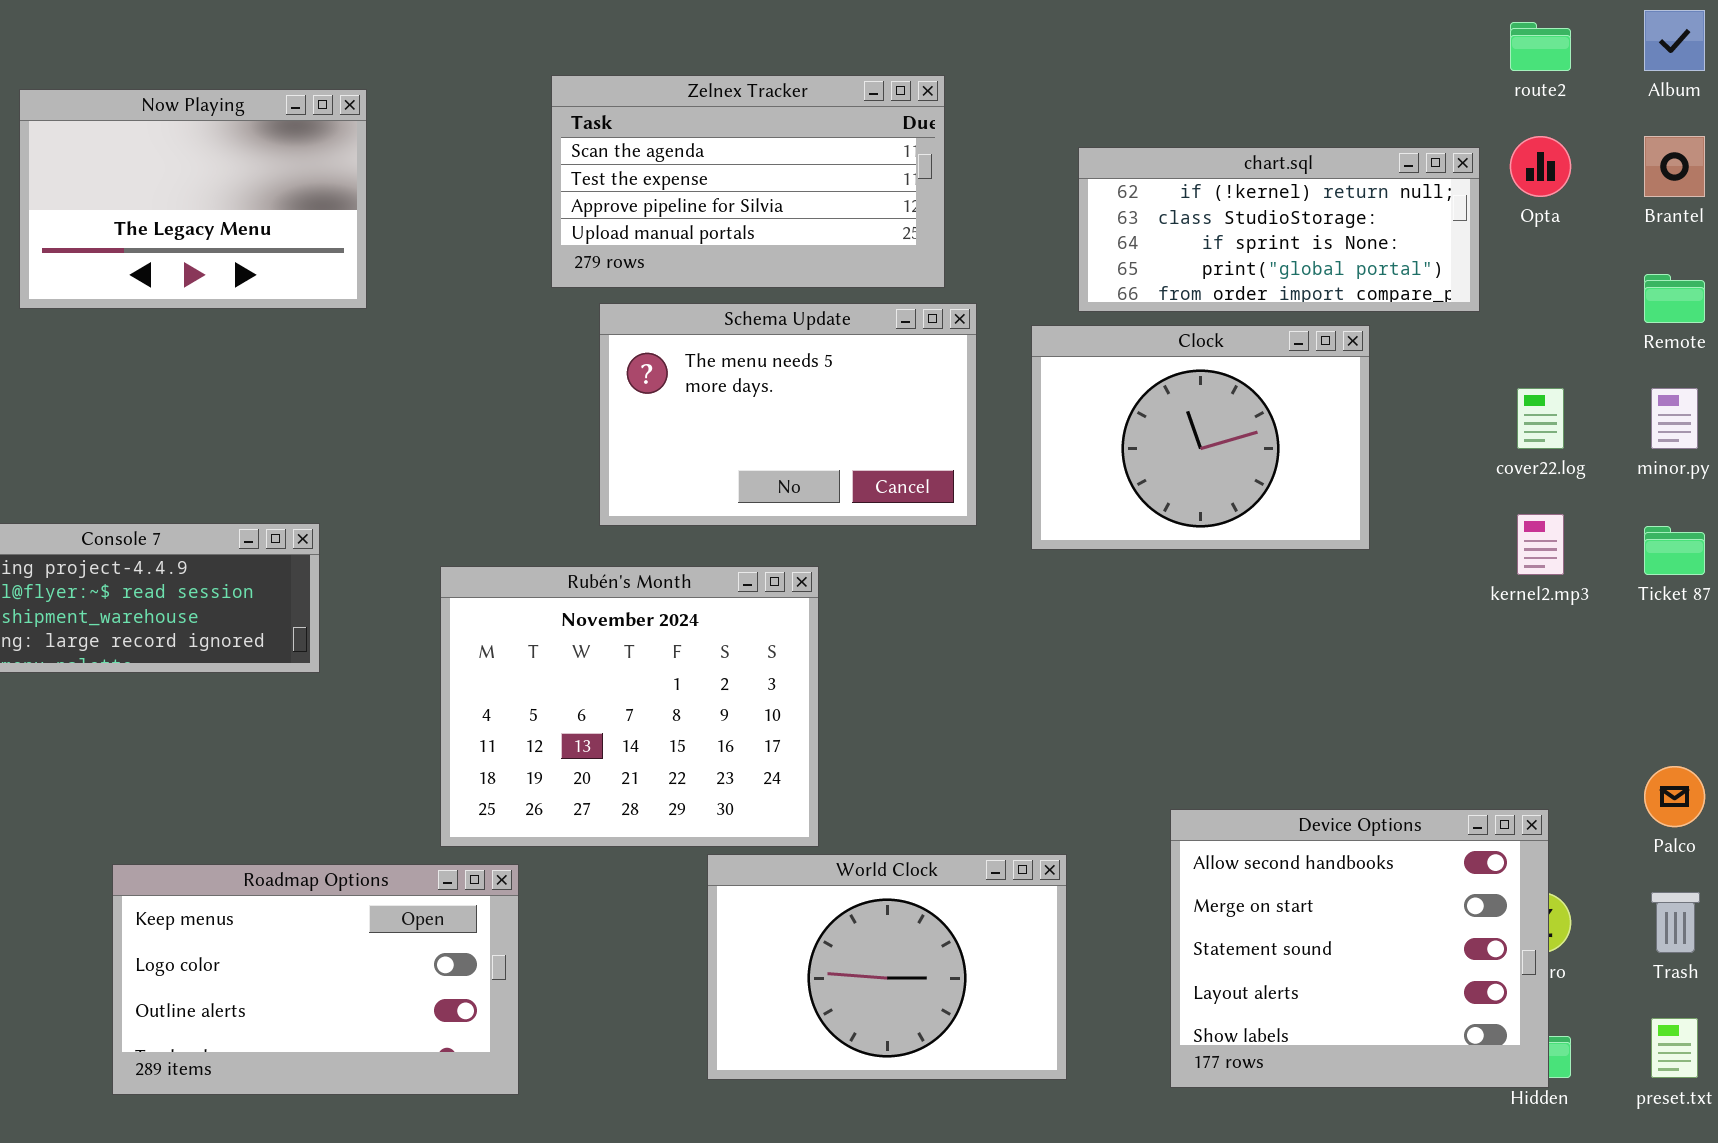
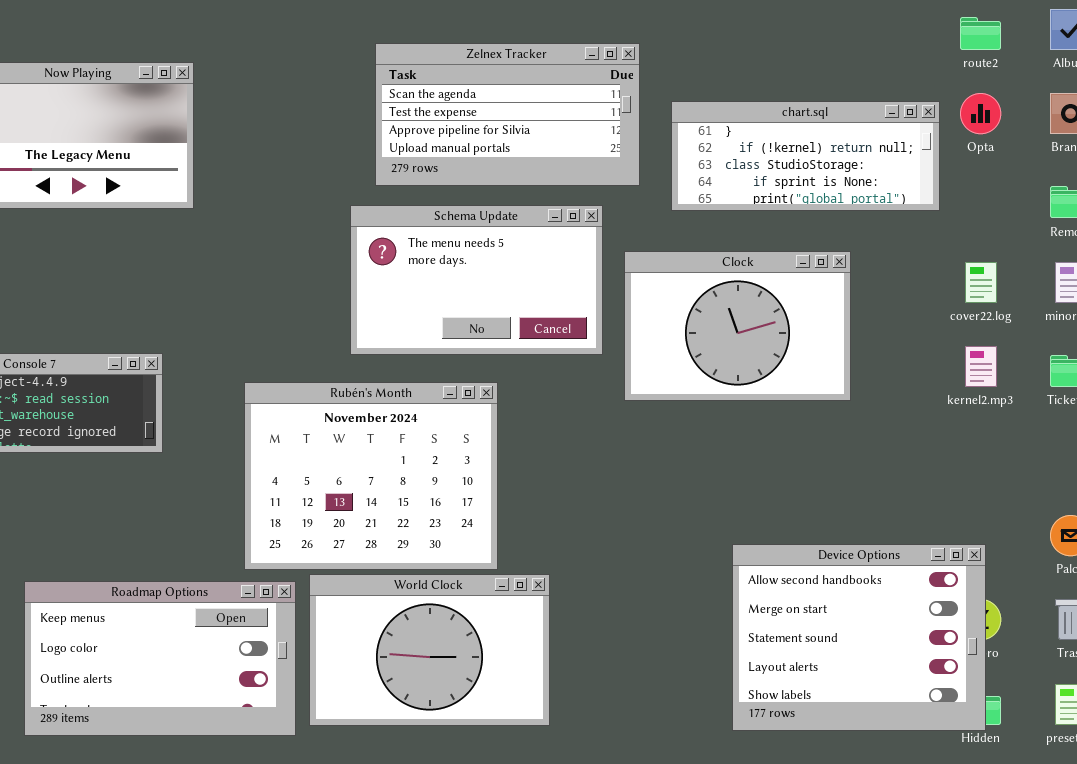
Zelnex Tracker: [551,75,945,288] -> [375,43,640,186], moved
chart.sql: [1078,147,1480,312] -> [671,101,940,211], scrolled up 1 row
Clock: [1031,325,1370,550] -> [624,251,851,401], moved
World Clock: [707,854,1067,1080] -> [309,574,550,726], moved

